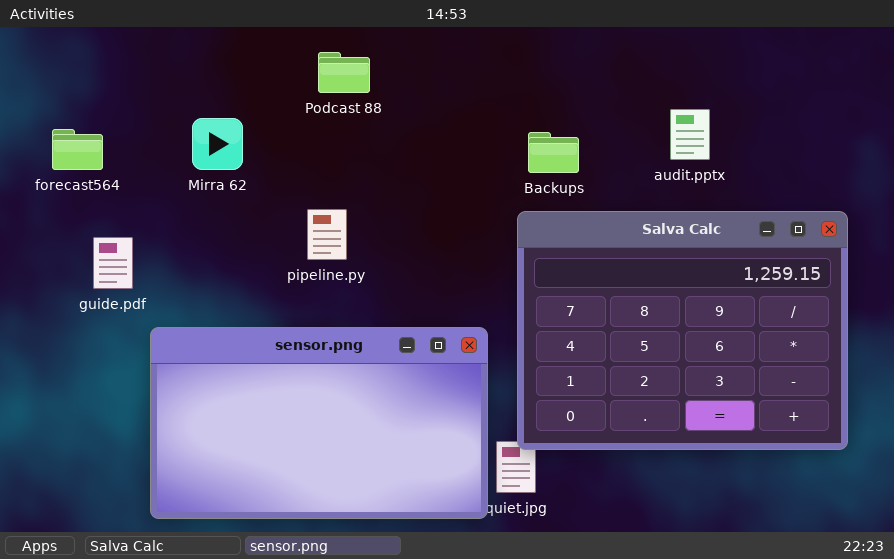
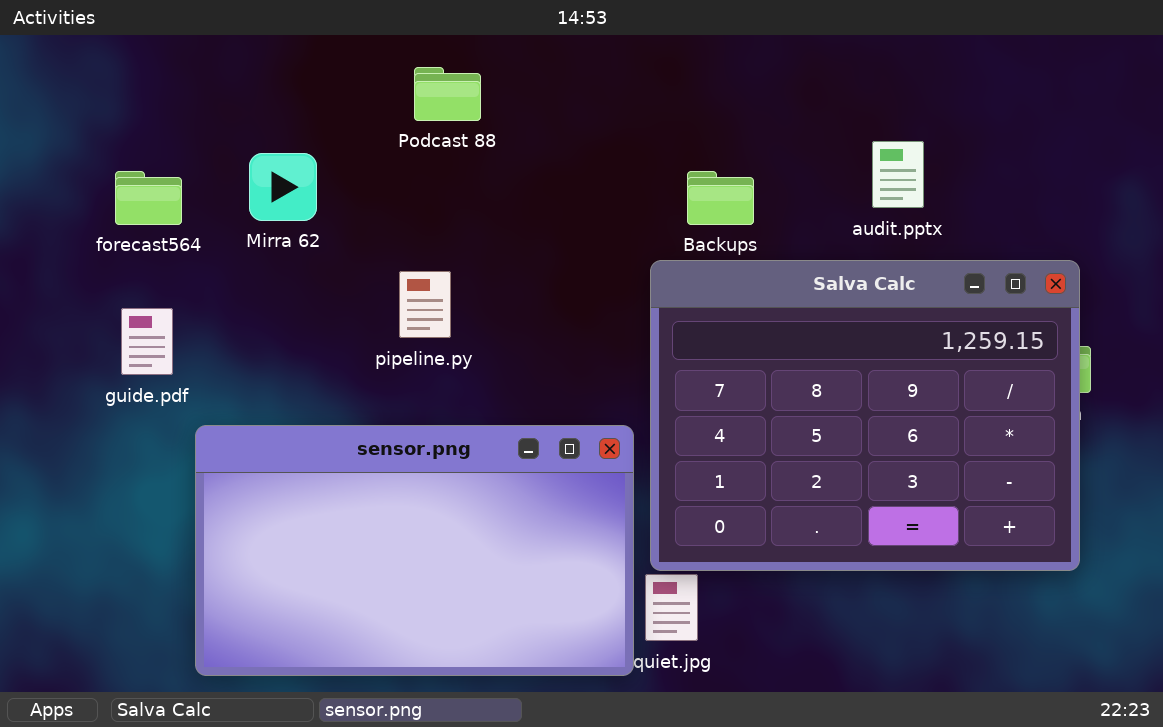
forecast564: [52,129,103,170] -> [115,171,182,225], moved
Salva Calc: [517,211,848,450] -> [650,260,1080,571], moved

